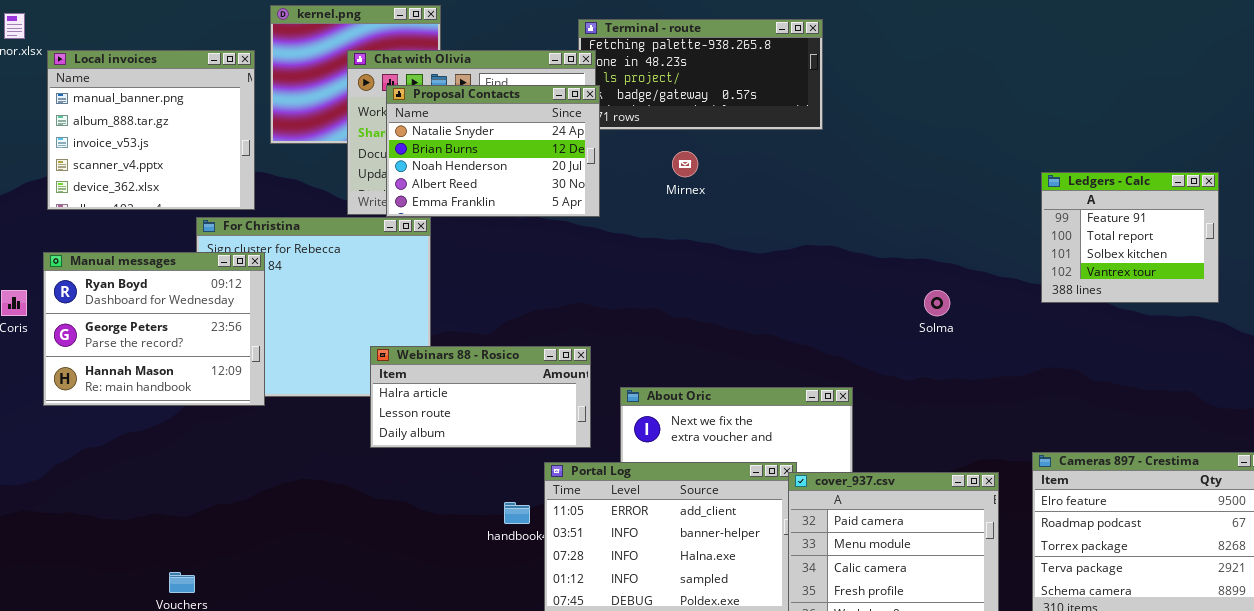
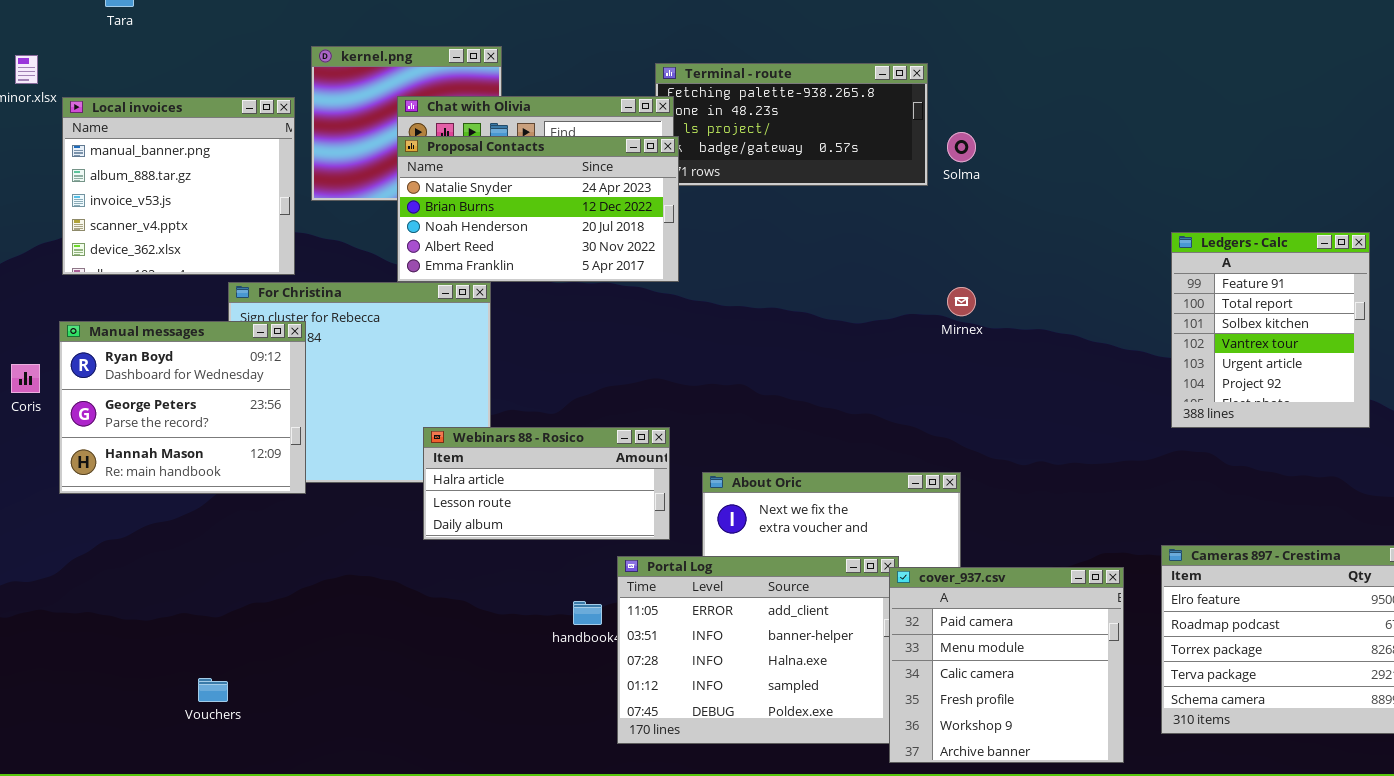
Proposal Contacts: [386,85,600,217] -> [397,136,679,282], resized
Mirnex: [672,151,698,177] -> [947,287,976,316], moved
Ledgers - Calc: [1041,172,1219,303] -> [1171,232,1370,428], resized
Solma: [924,290,950,316] -> [947,132,976,162], moved

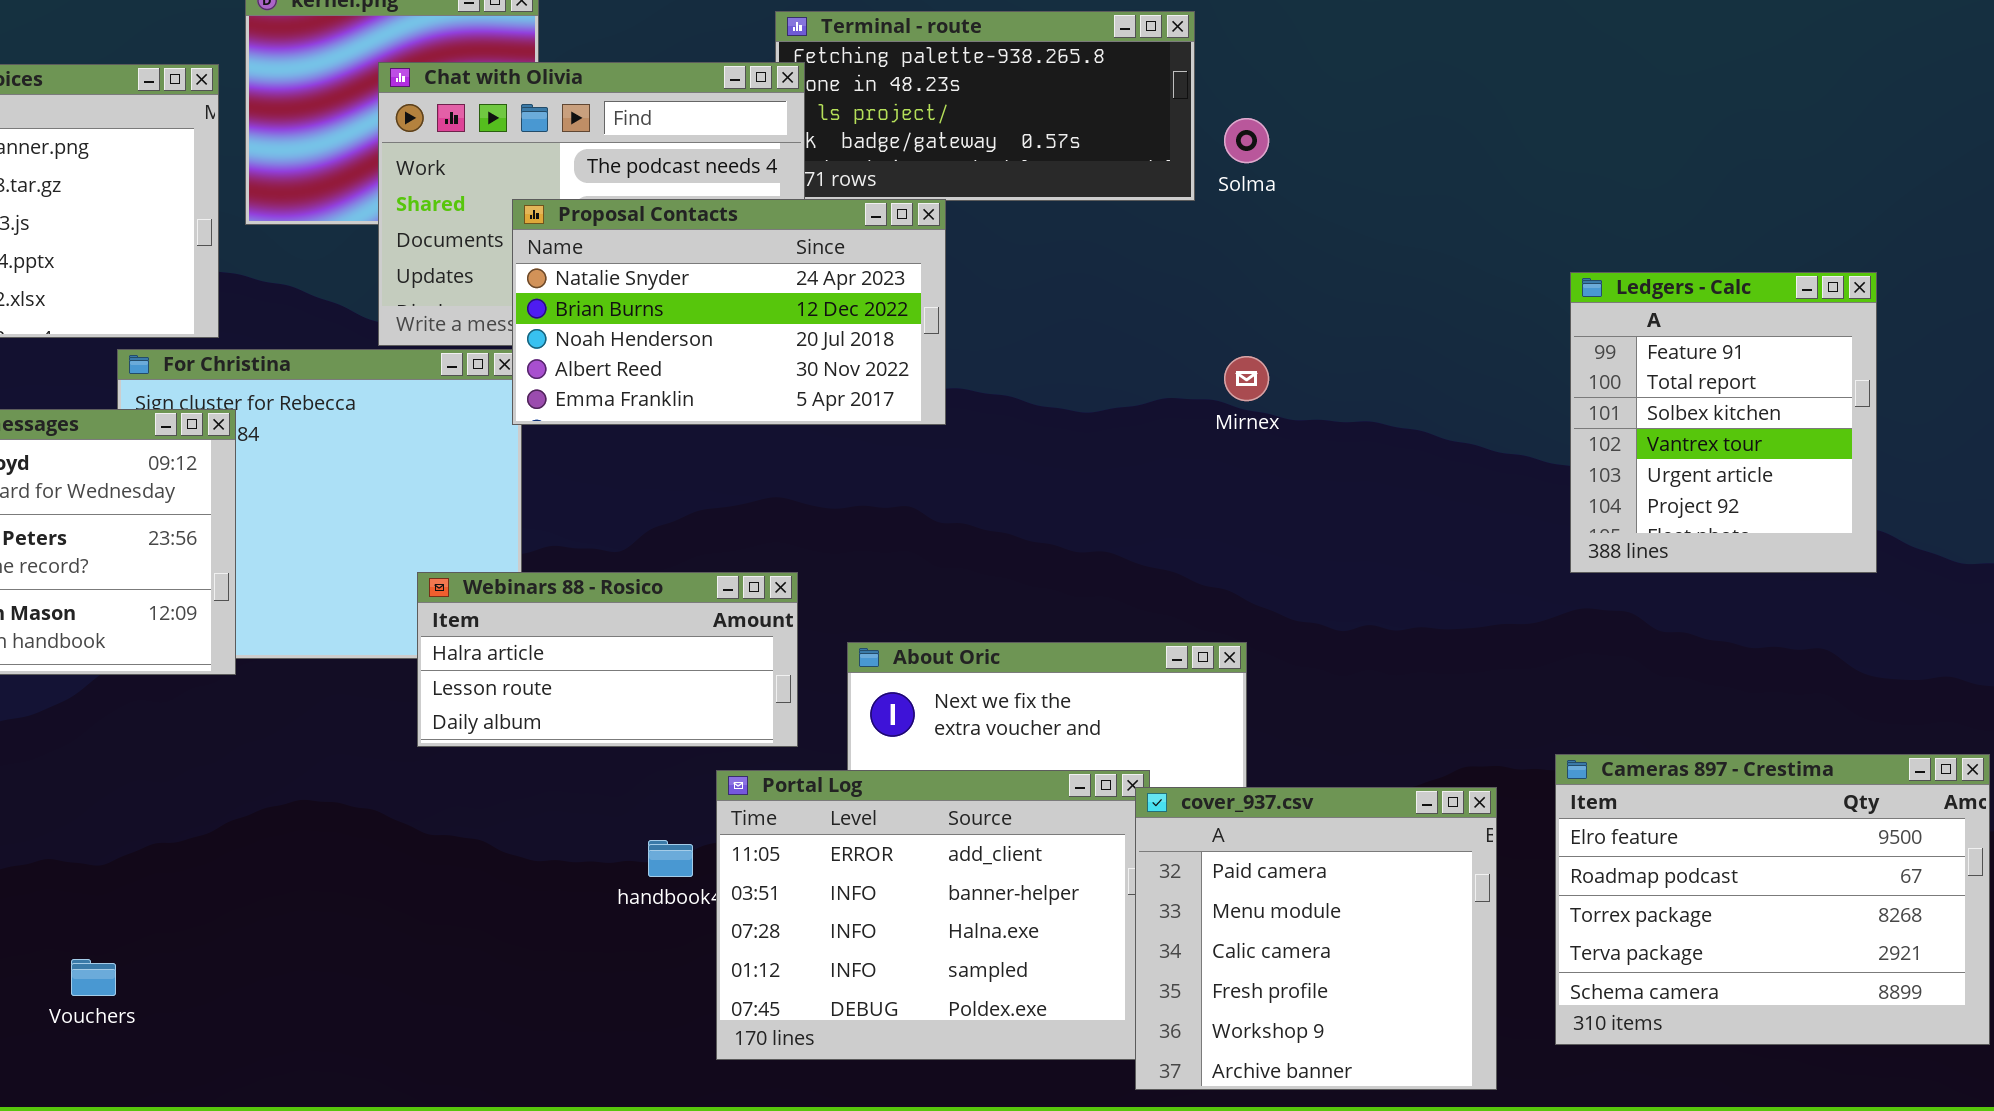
Proposal Contacts: [397,136,679,282] -> [512,199,946,425], moved

